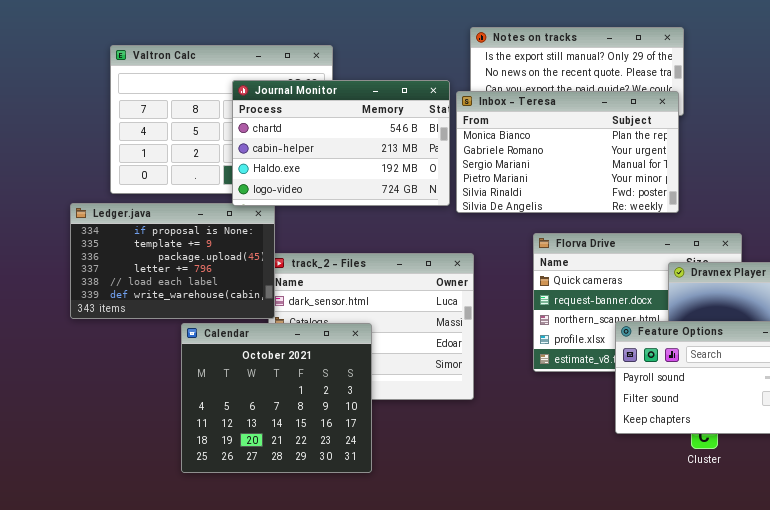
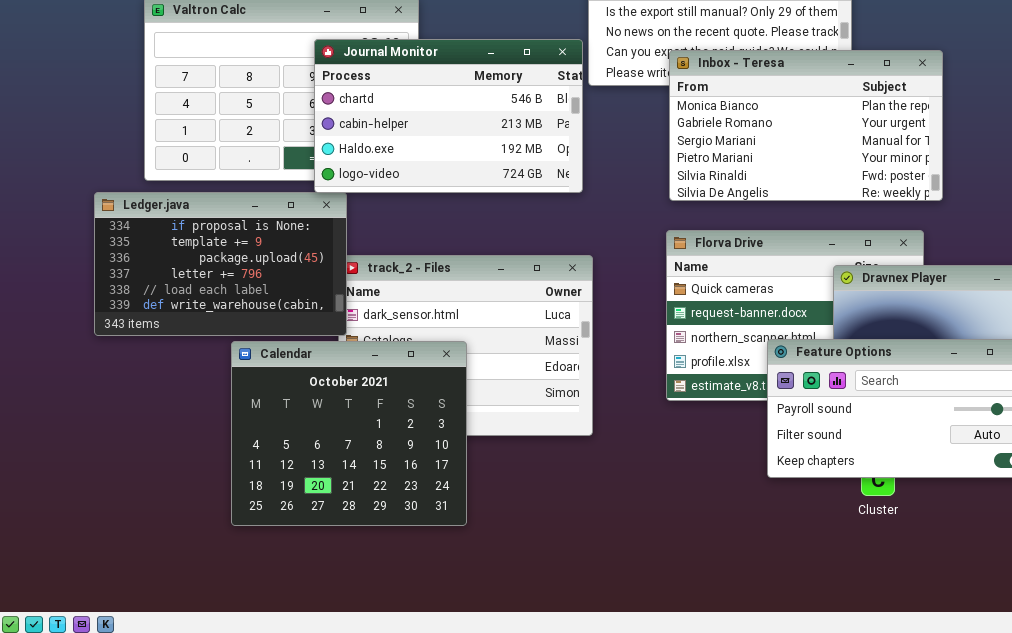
Journal Monitor: [232,80,450,206] -> [314,39,583,193], moved
Inbox - Teresa: [456,91,679,213] -> [669,50,943,201], moved

